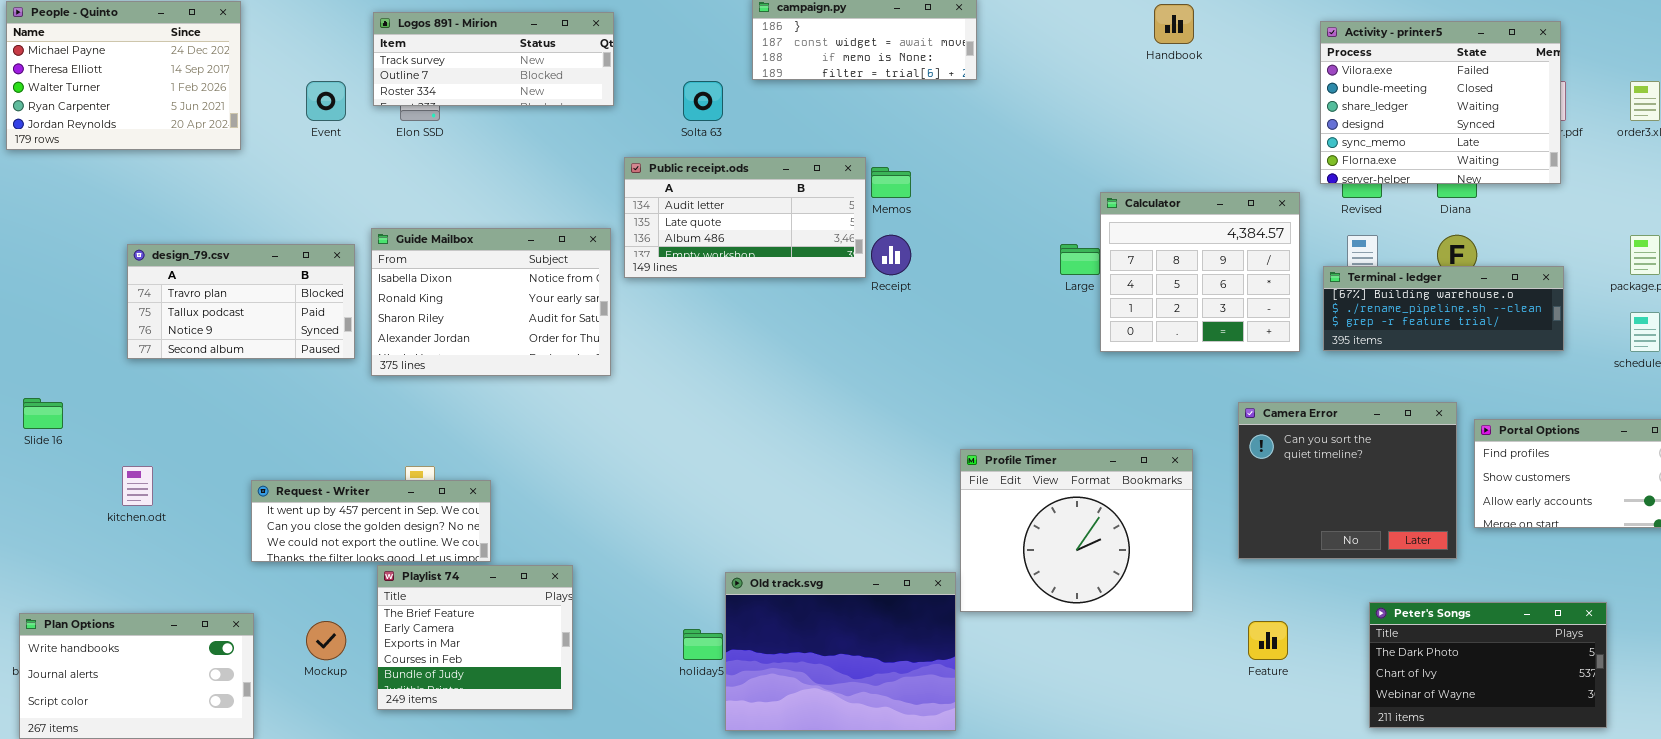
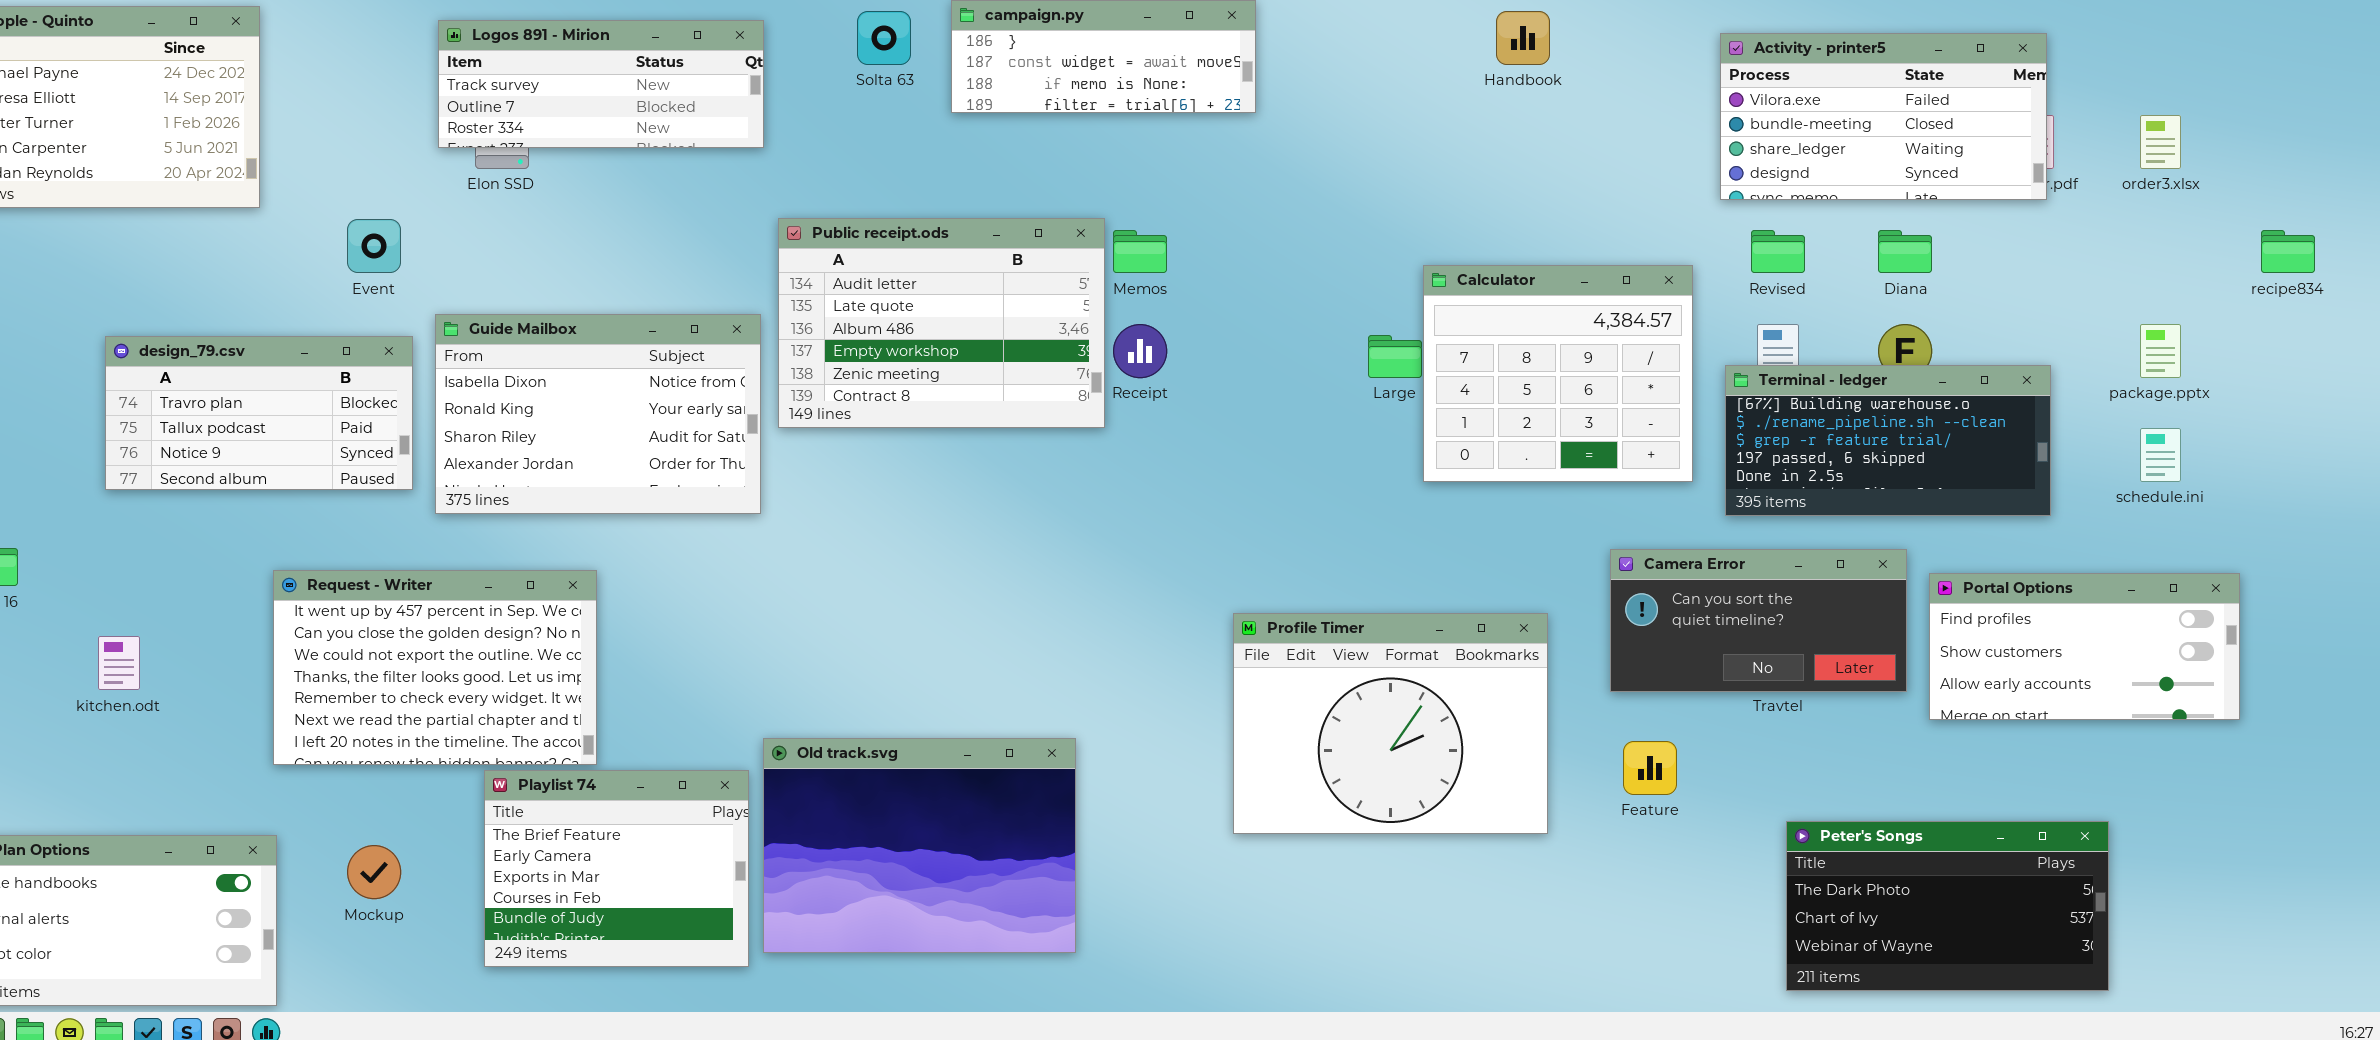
Activity - printer5: [1320,21,1561,184] -> [1720,33,2047,200], resized
Event: [306,81,346,121] -> [347,219,401,273], moved
Solta 63: [683,81,723,121] -> [857,11,911,65], moved
Public receipt.ods: [624,157,866,278] -> [778,218,1105,428], resized
Terminal - ledger: [1323,266,1564,351] -> [1725,365,2051,516], resized
Camera Error: [1238,402,1457,559] -> [1610,549,1907,692], resized
Request - Writer: [251,480,491,562] -> [273,570,597,765], resized
Playlist 74: [377,565,573,710] -> [484,770,749,967], moved
Old track.svg: [725,572,956,731] -> [763,738,1076,953], moved
Feature: [1248,621,1288,660] -> [1623,741,1677,795], moved

